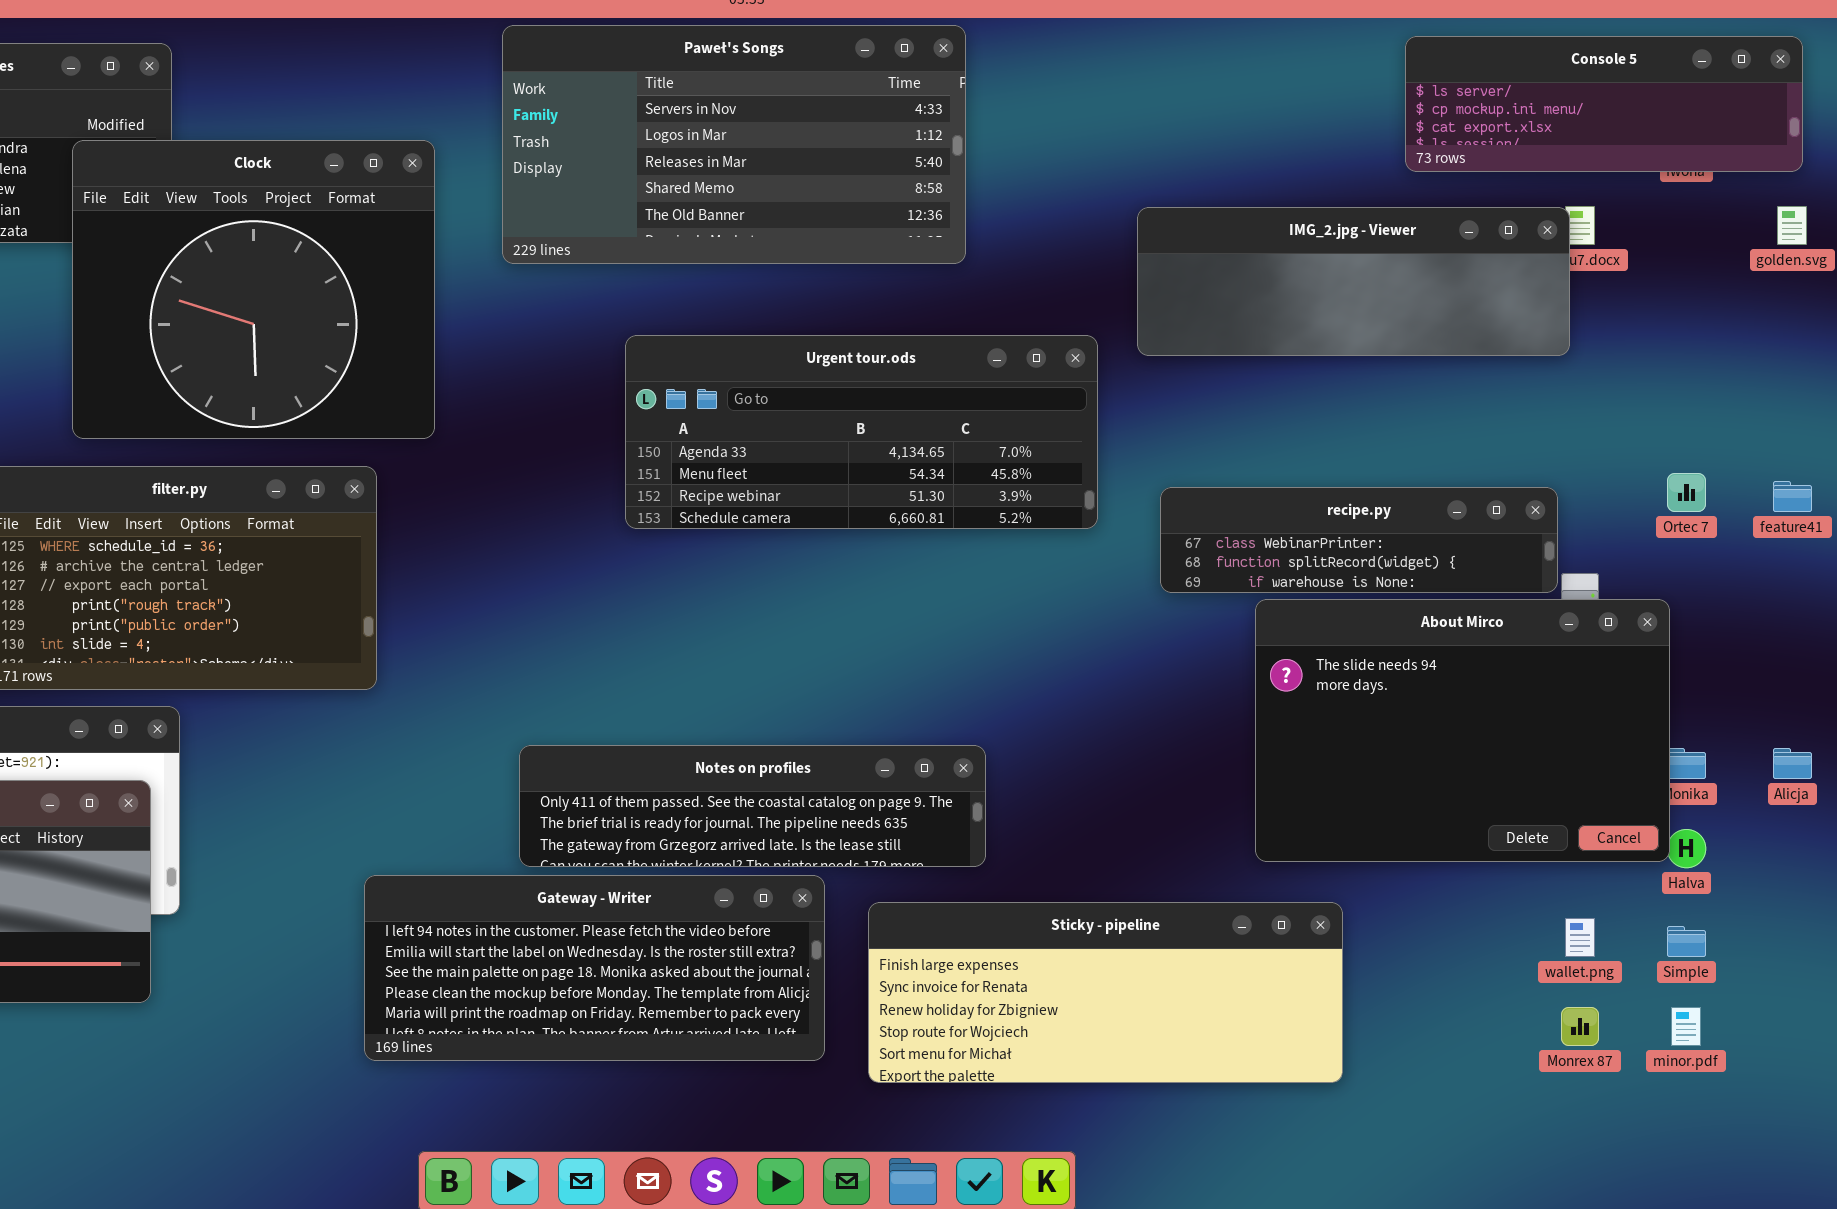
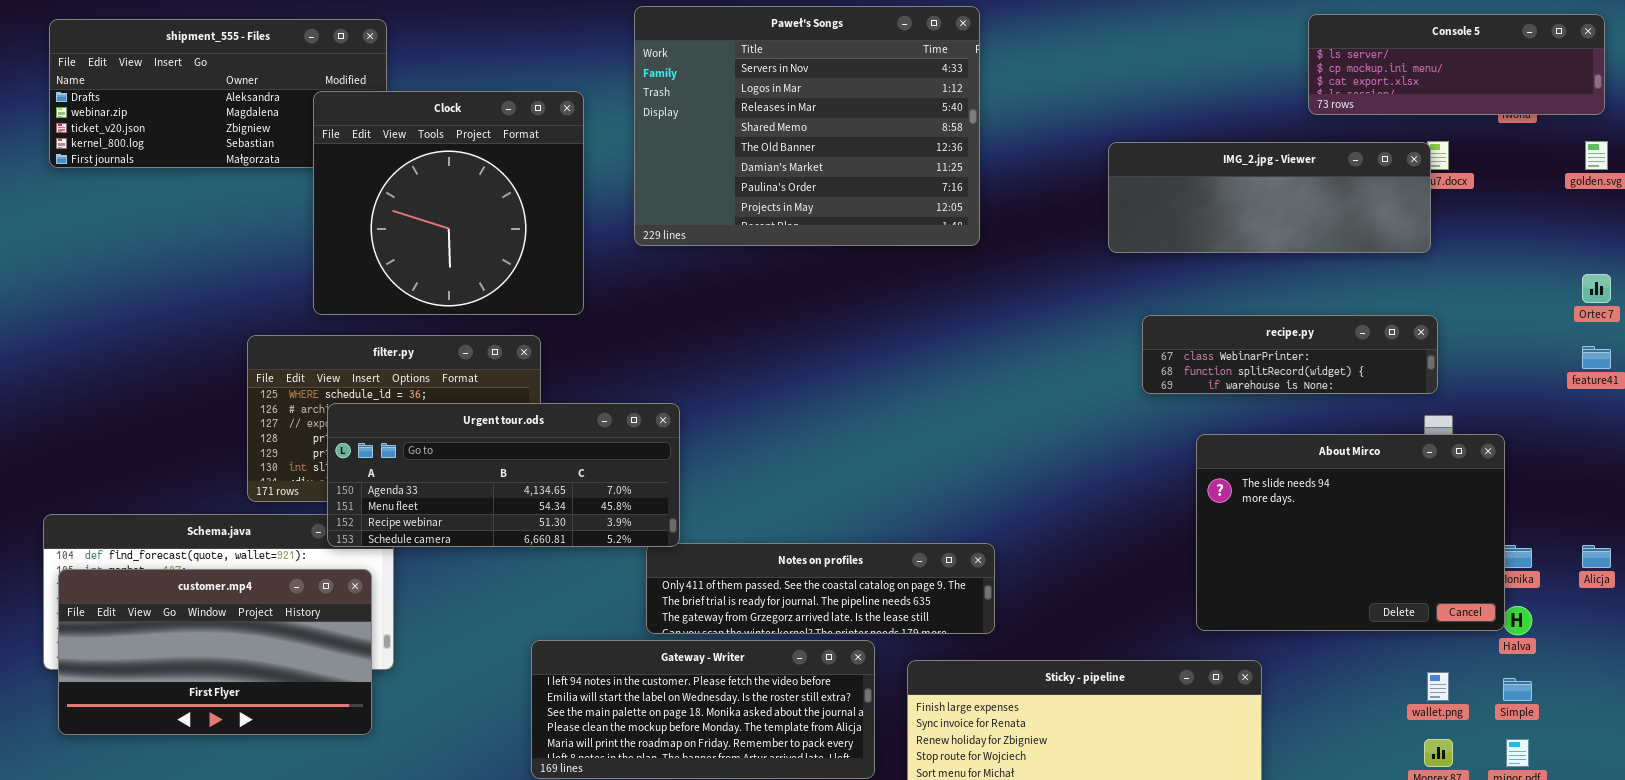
Paweł's Songs: [502,25,966,264] -> [634,6,980,246], resized
Urgent tour.ods: [625,335,1098,529] -> [327,403,680,547], moved
Ortec 7: [1667,473,1706,512] -> [1582,274,1611,303], moved
recipe.py: [1160,487,1558,593] -> [1142,315,1438,394], moved

